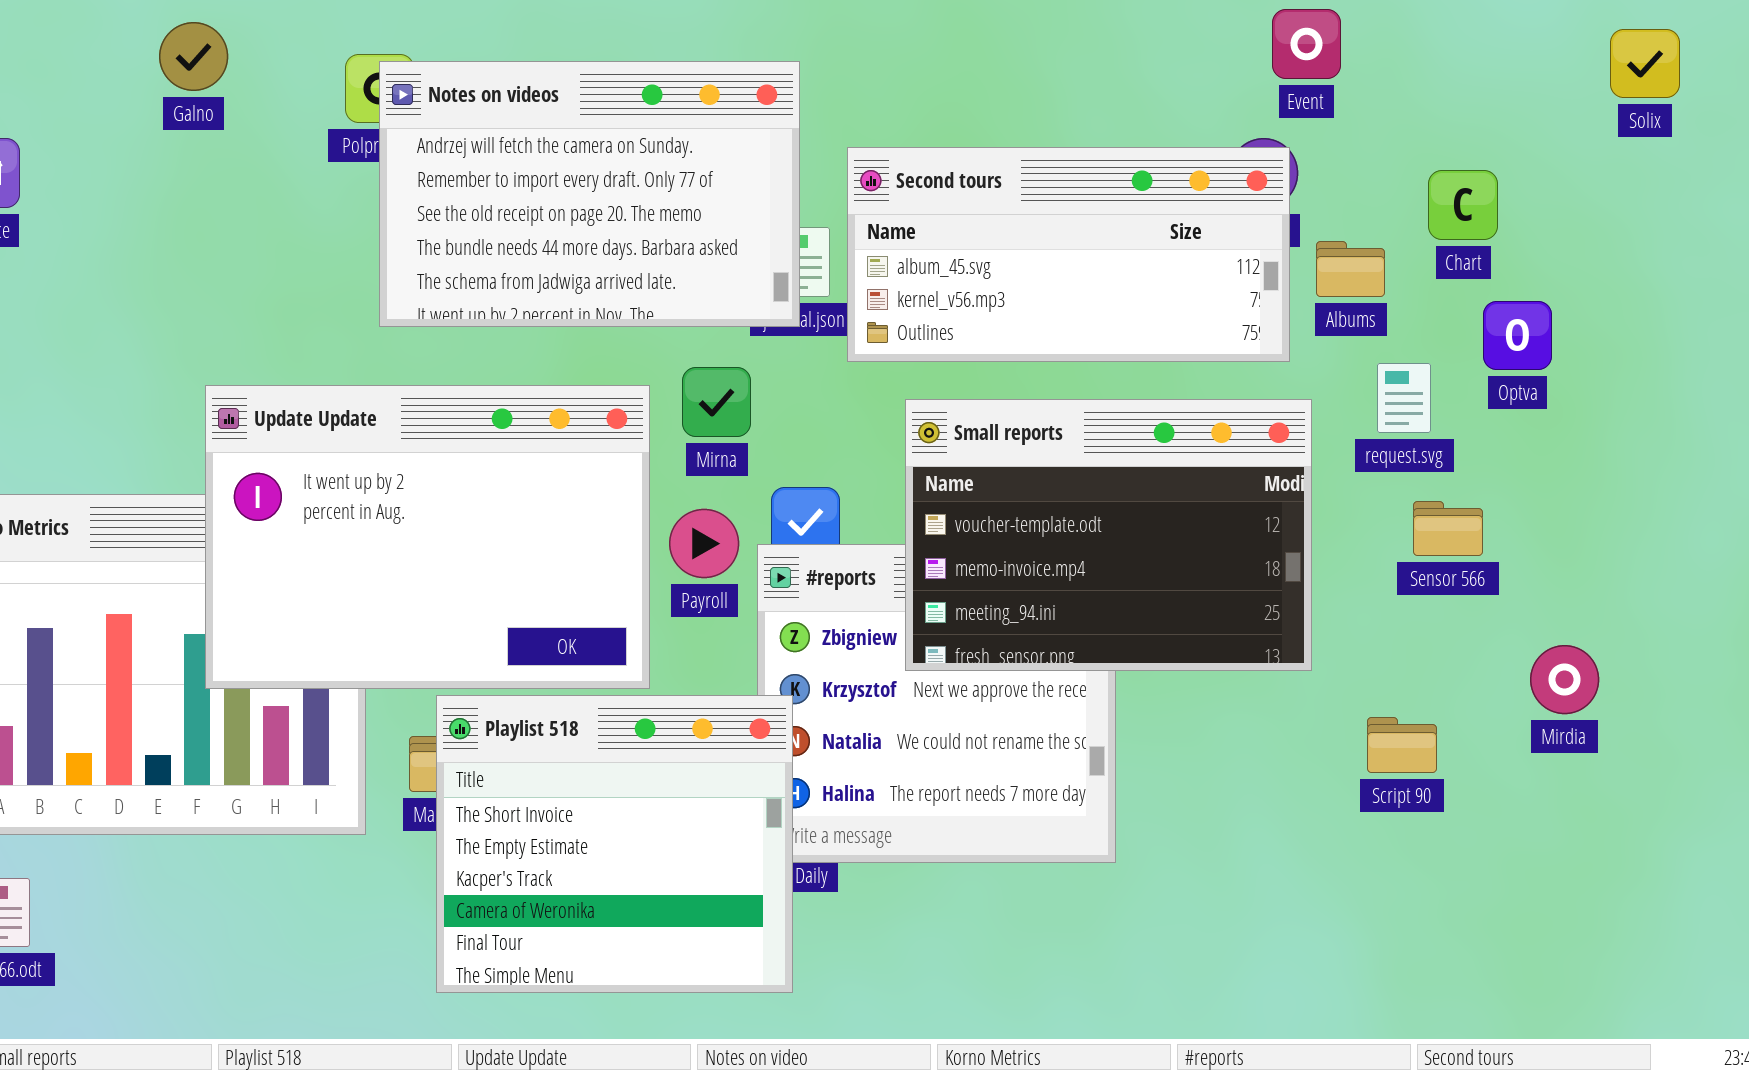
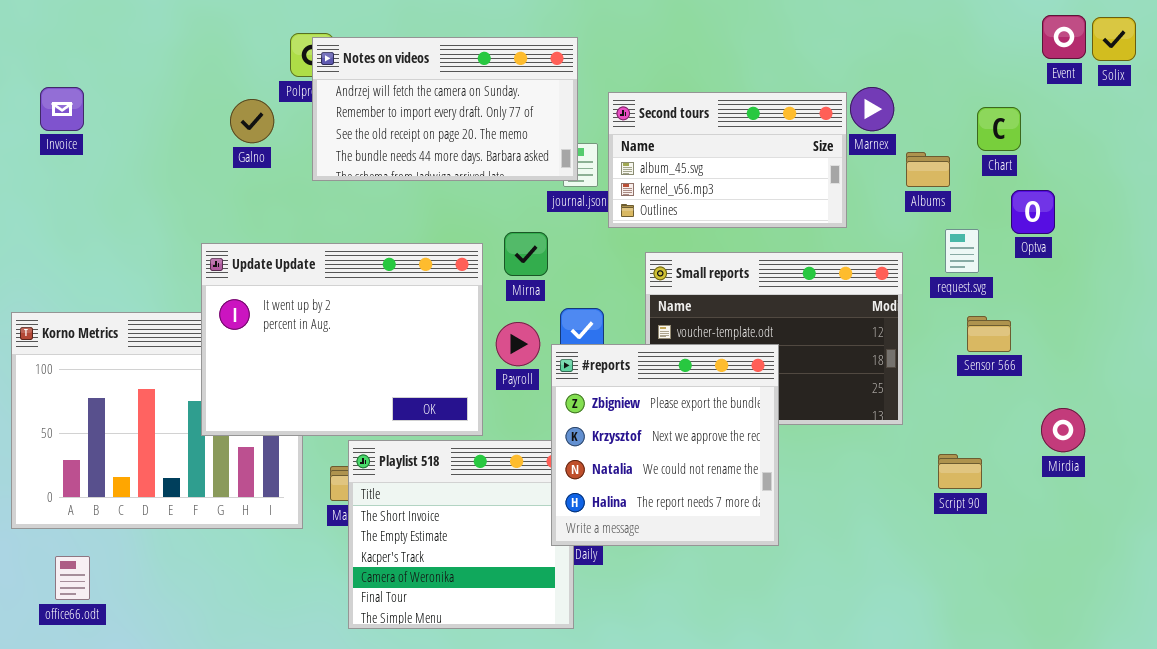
Event: [1272,9,1341,79] -> [1042,15,1086,59], moved
Galno: [159,22,228,91] -> [230,99,274,143], moved
Notes on videos: [379,61,800,327] -> [312,37,578,181], resized
Second tours: [847,147,1290,362] -> [608,92,847,228], resized
#reports: [757,544,1116,863] -> [551,344,779,546], raised

